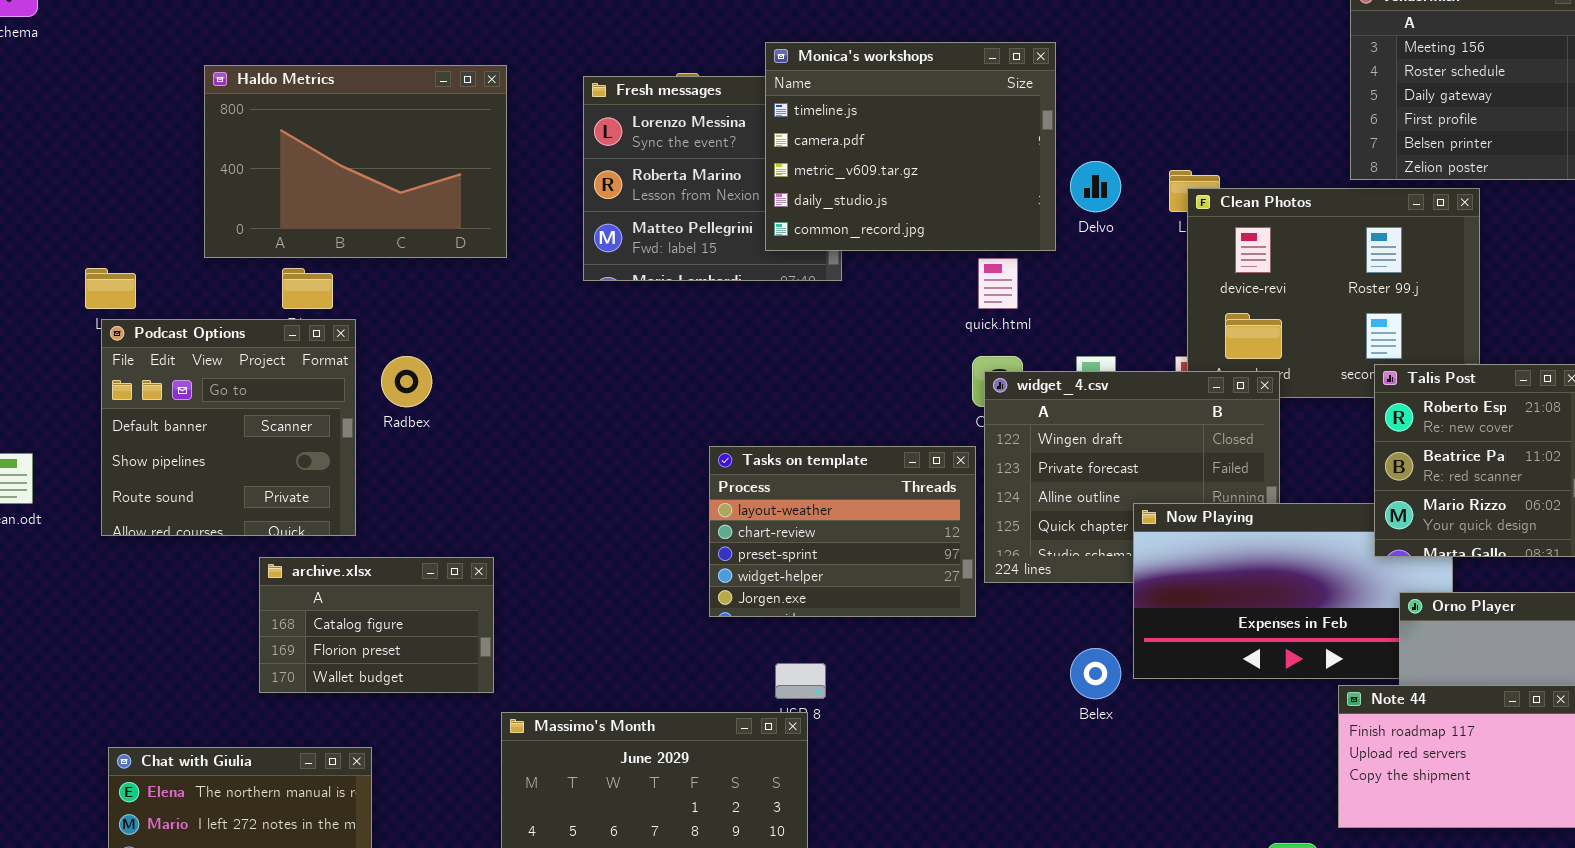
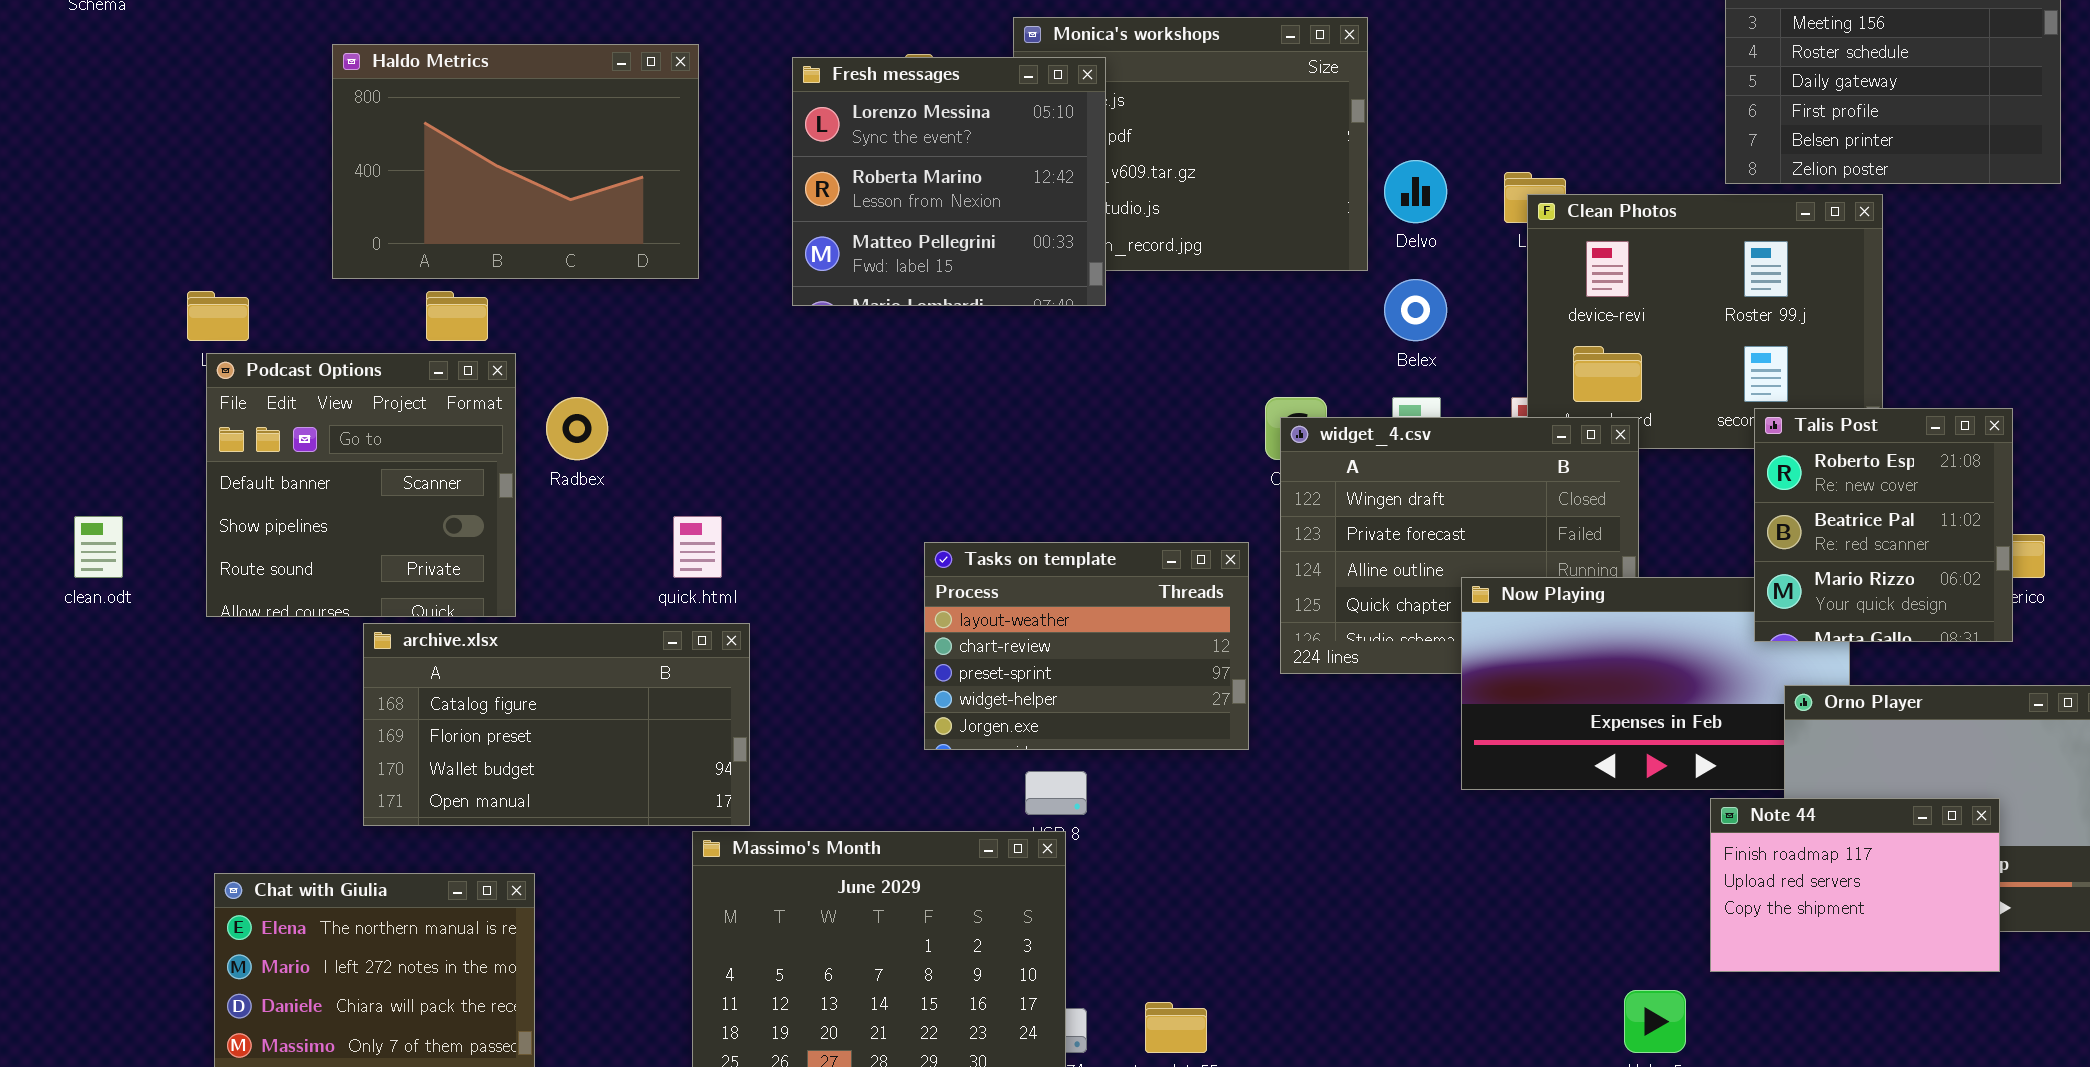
Fresh messages: [583,76,842,281] -> [792,57,1106,306], raised
quick.html: [978,258,1018,309] -> [673,516,722,578], moved
Tasks on template: [709,446,976,617] -> [924,542,1249,750], moved
archive.xlsx: [259,557,494,693] -> [363,623,750,826], moved, resized
Belex: [1070,648,1121,699] -> [1384,279,1447,341], moved

